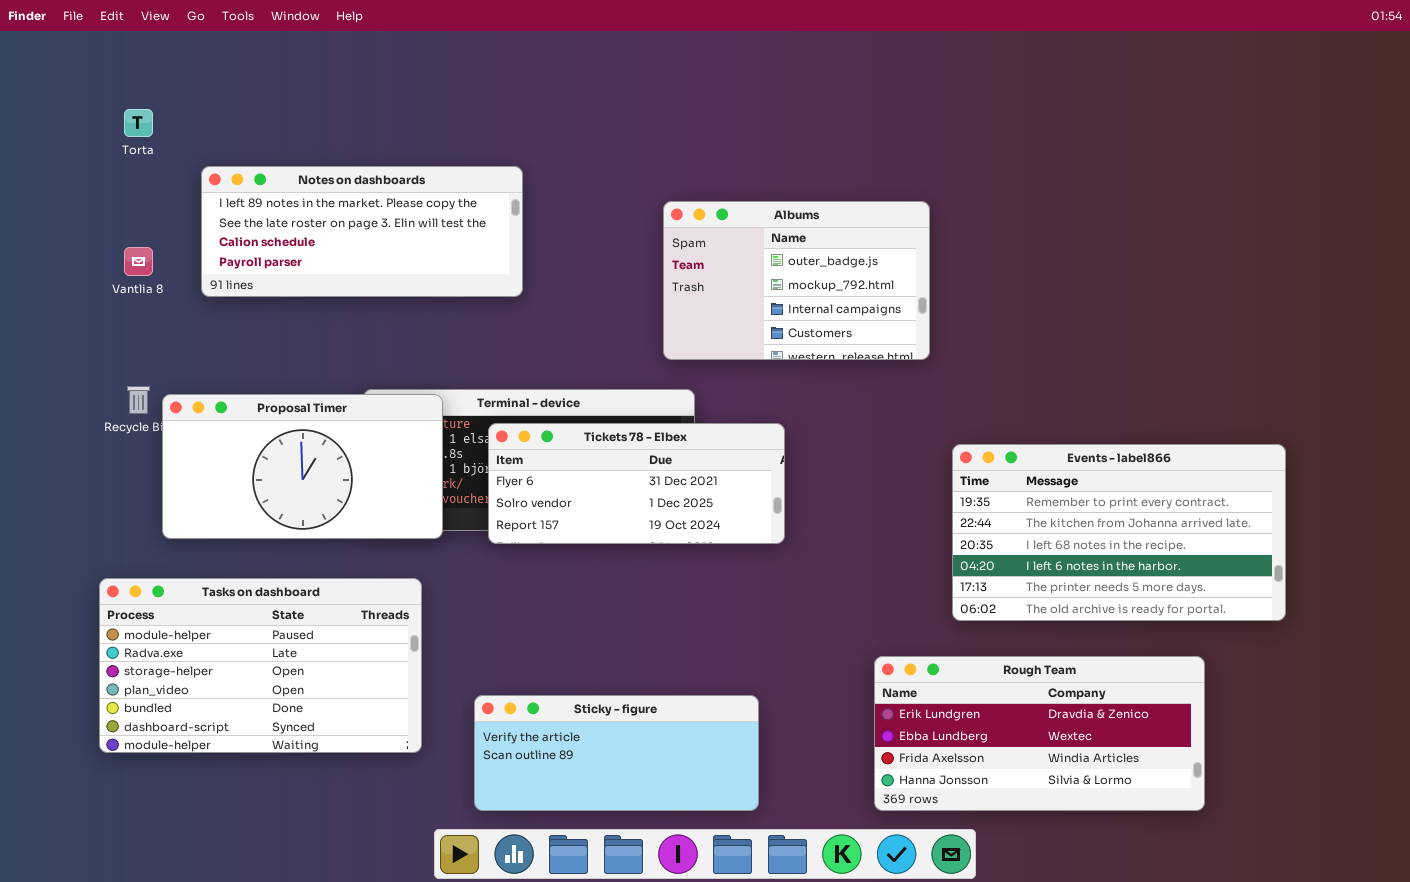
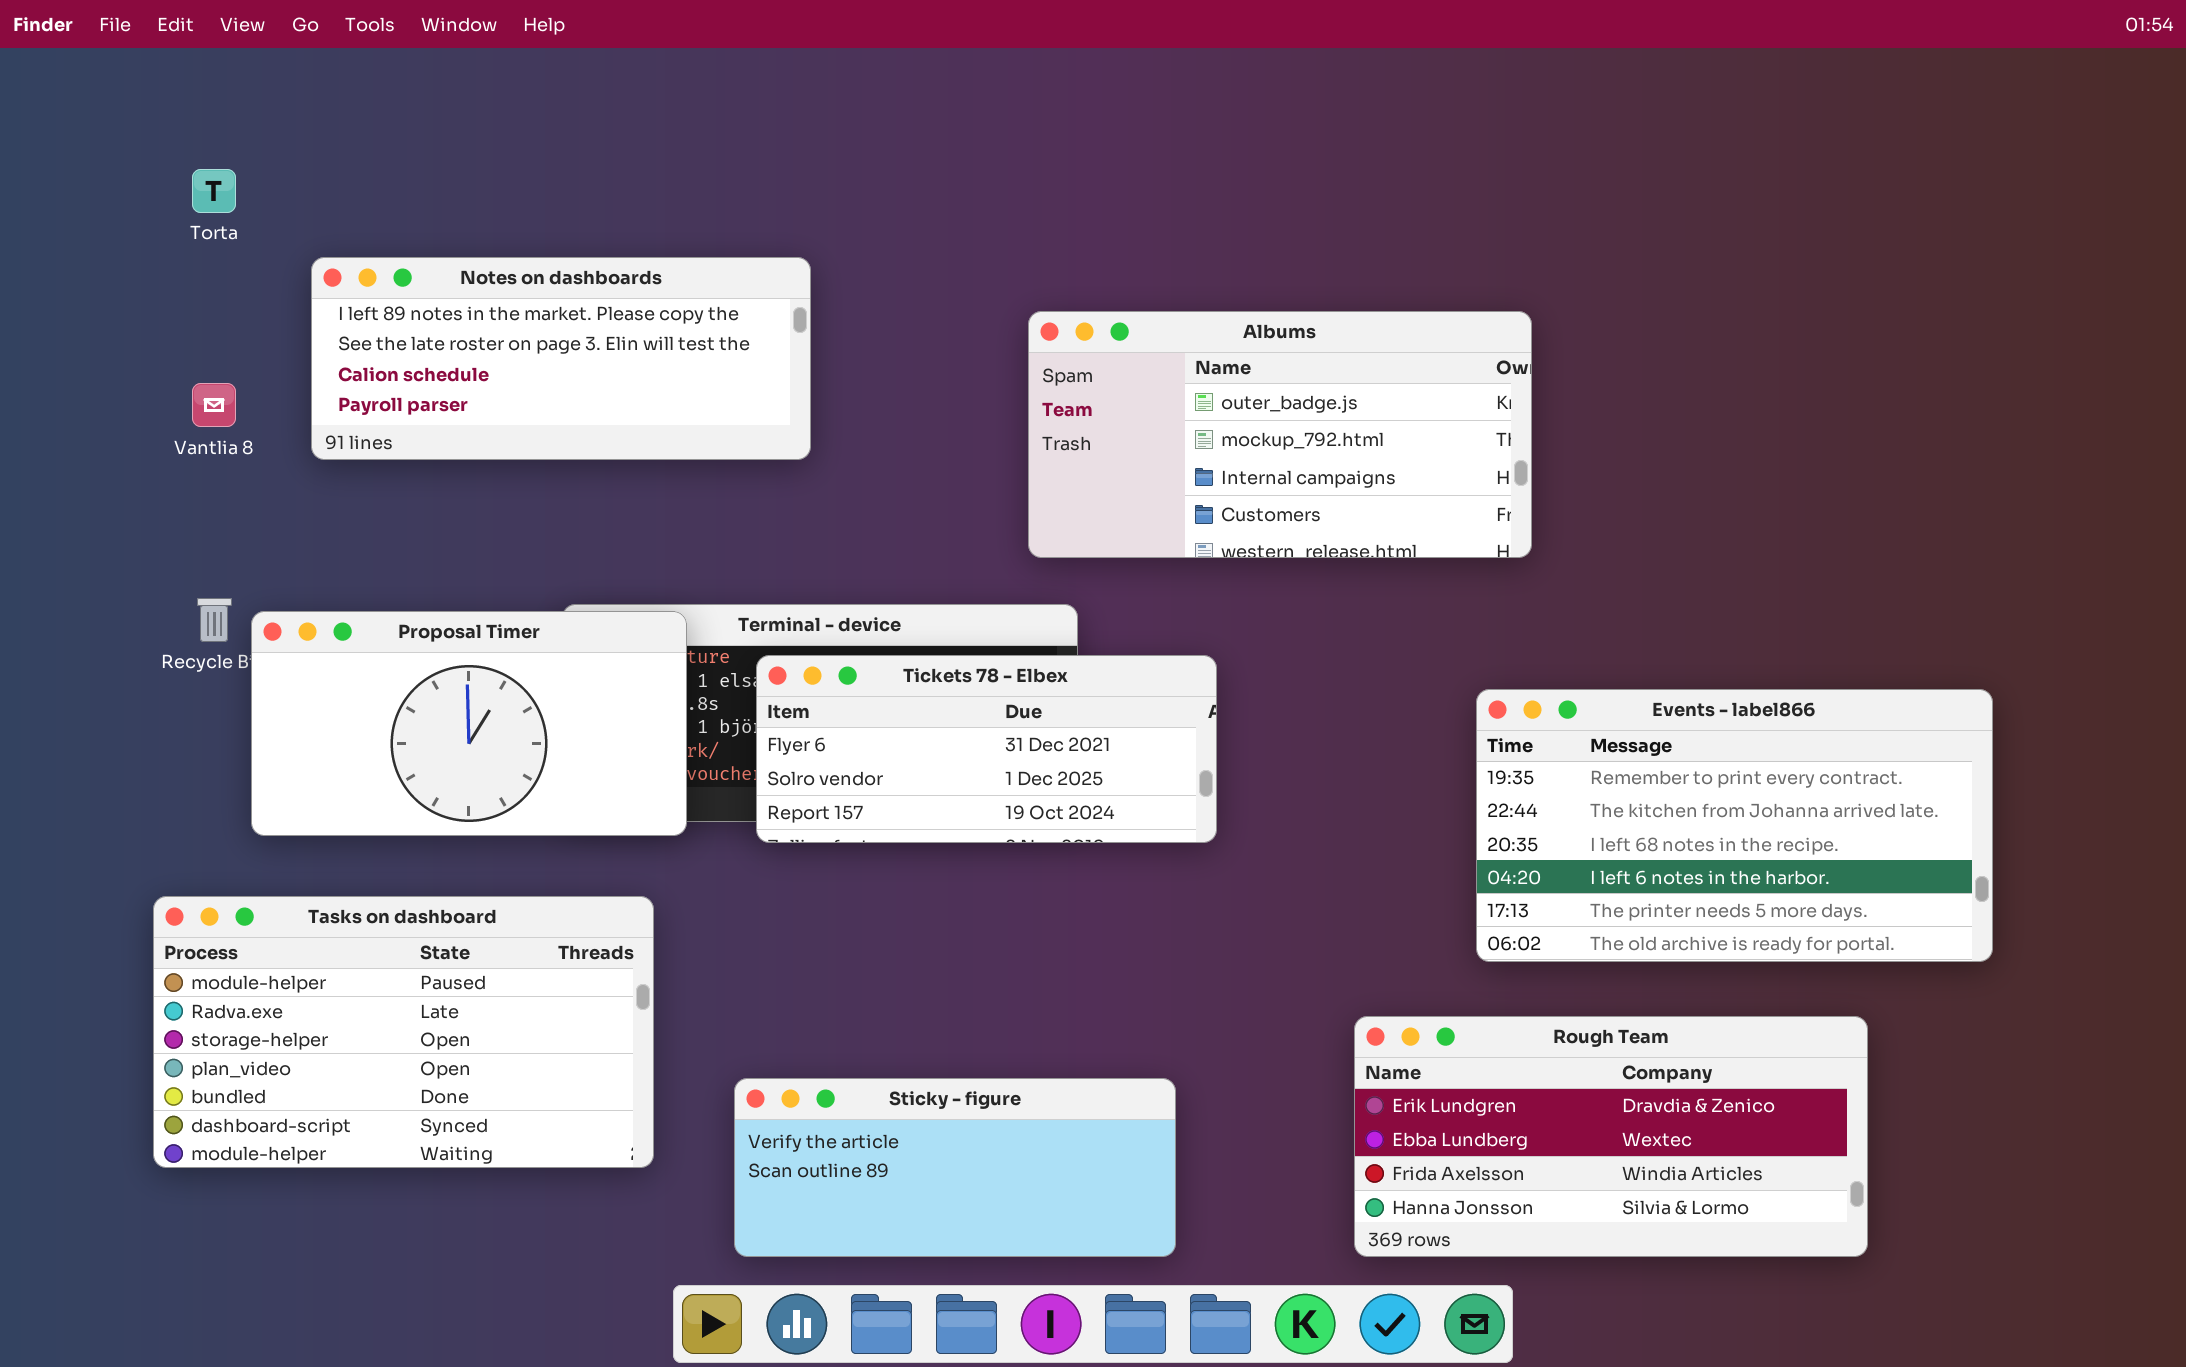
Albums: [663,201,930,360] -> [1028,311,1532,558], resized

